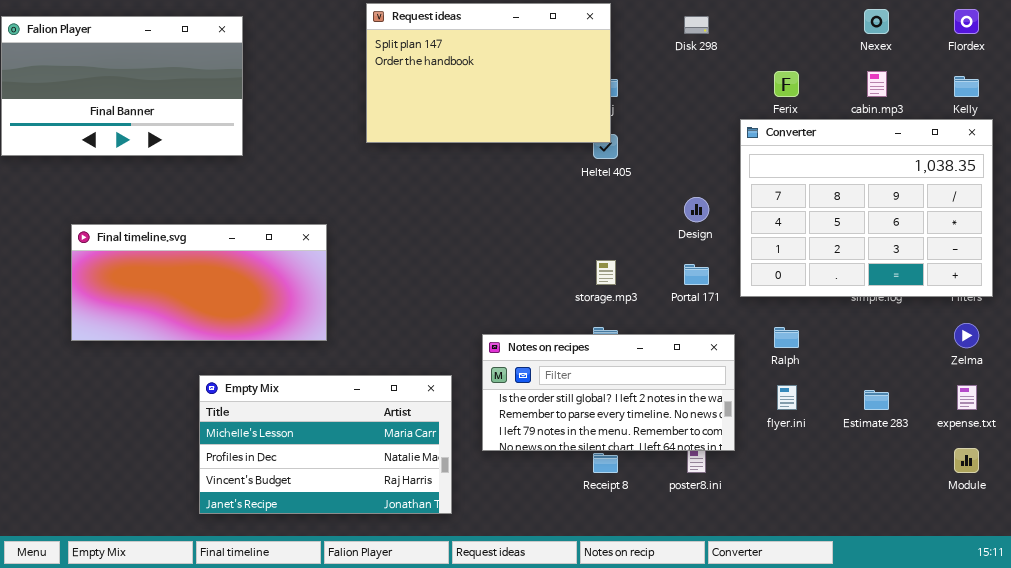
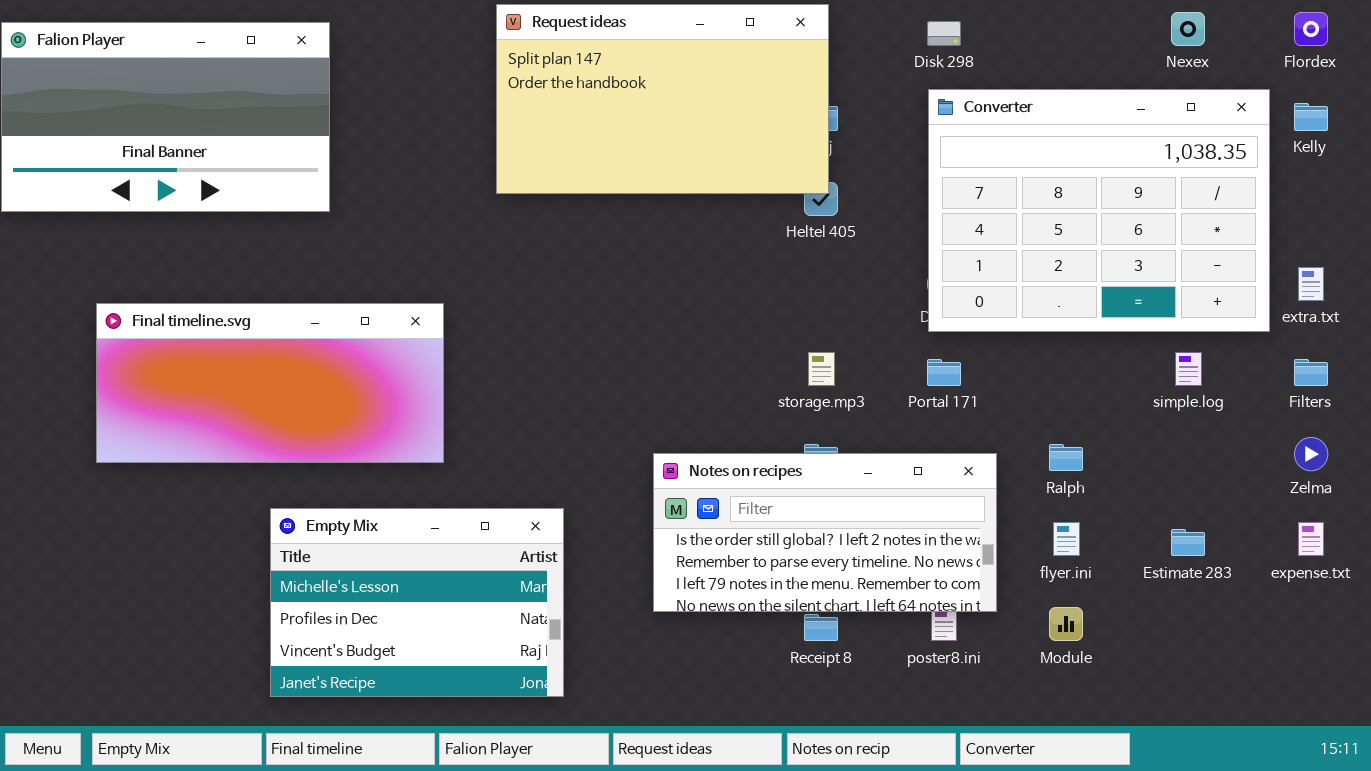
Converter: [740,119,993,297] -> [928,89,1270,332], moved
Empty Mix: [199,375,452,514] -> [270,508,564,697], resized
Module: [954,448,979,473] -> [1049,607,1083,641], moved

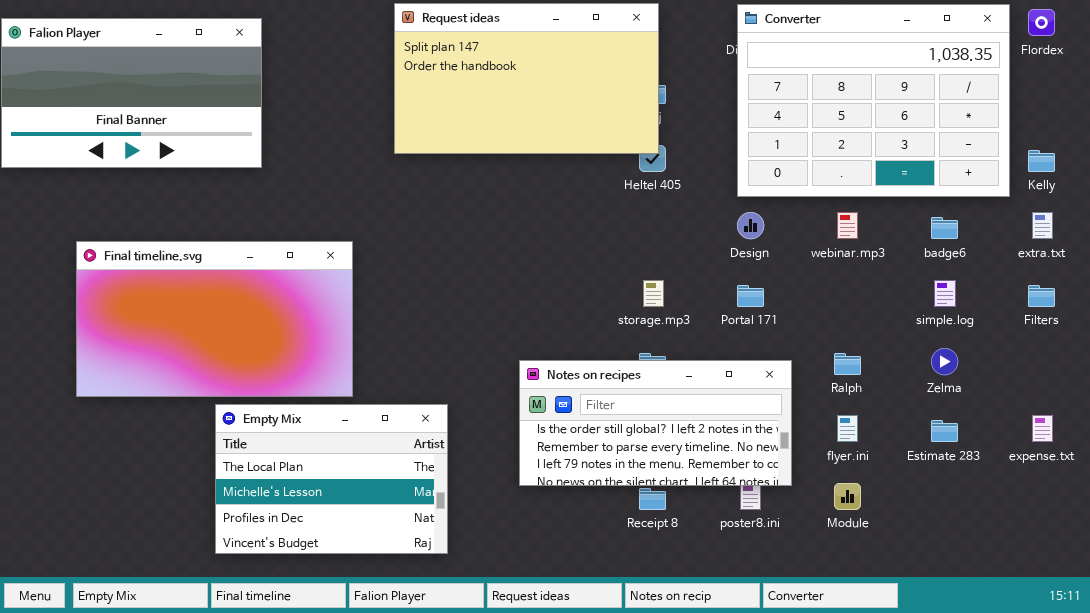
Converter: [928,89,1270,332] -> [737,4,1010,197], moved
Kelly: [1294,103,1328,131] -> [1028,150,1055,172], moved
Final timeline.svg: [96,303,444,463] -> [76,241,353,397], resized
Zelma: [1294,437,1328,471] -> [931,348,958,375], moved
Empty Mix: [270,508,564,697] -> [215,404,448,554], scrolled up 1 row

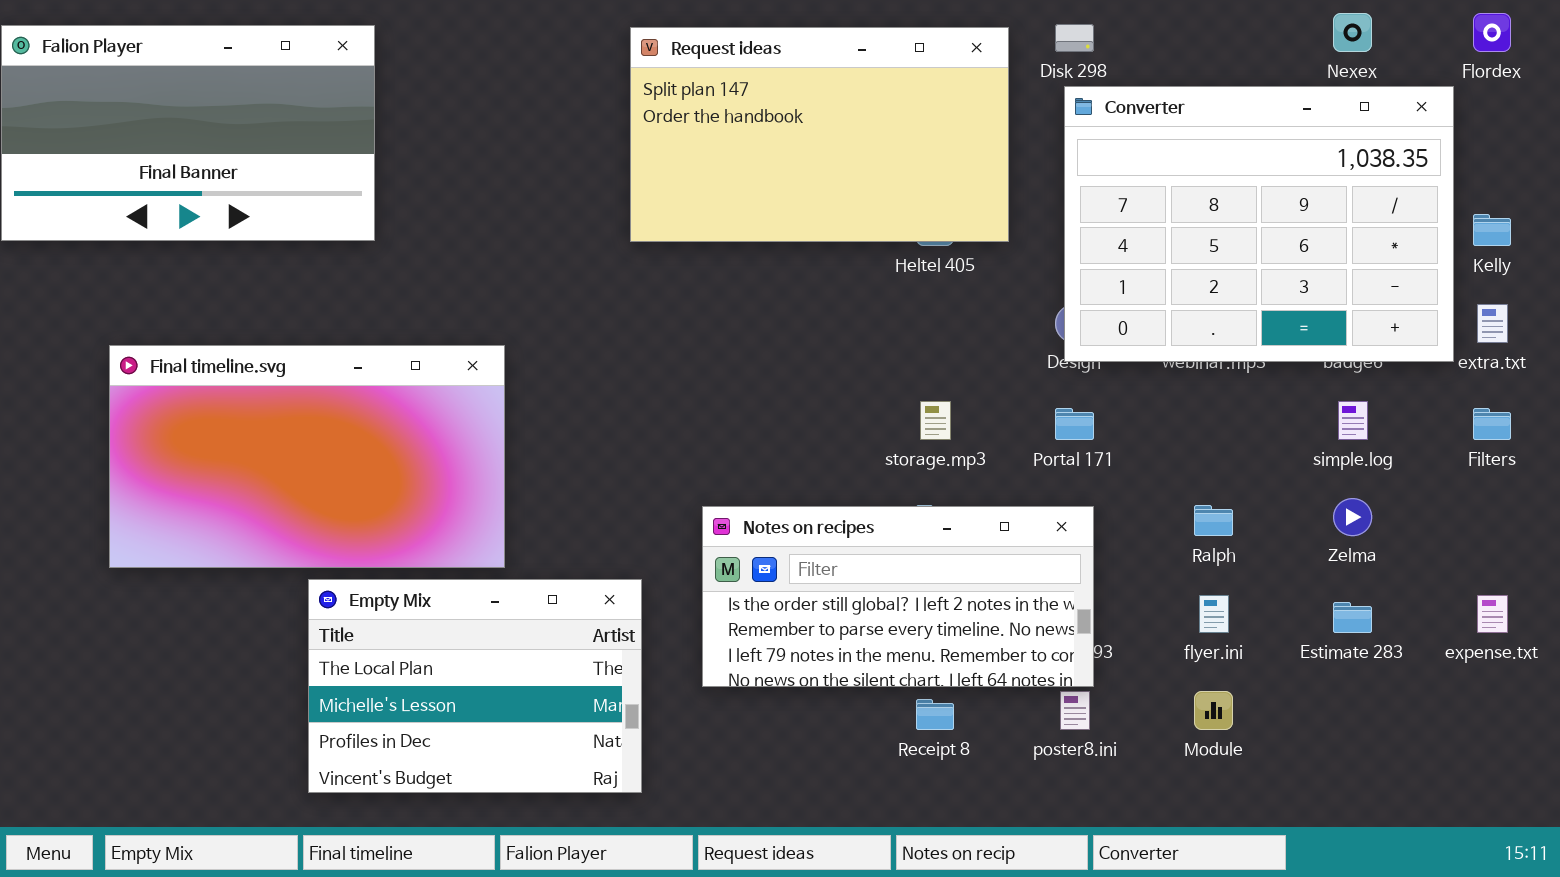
Request ideas: [394,3,659,154] -> [630,27,1009,242], moved
Converter: [737,4,1010,197] -> [1064,86,1454,362], moved
Notes on recipes: [519,360,792,486] -> [702,506,1094,687], moved

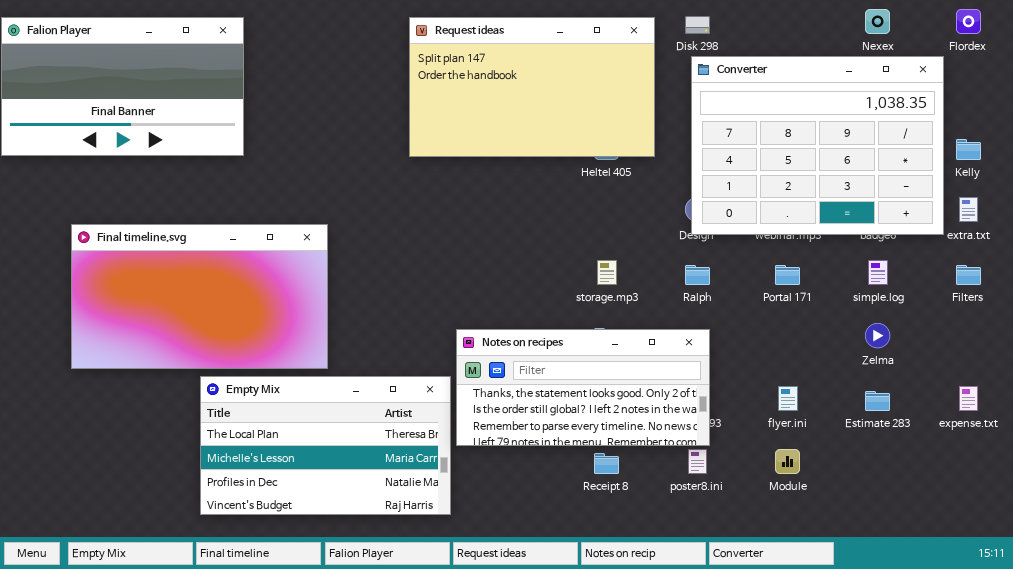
Portal 171: [1055,408,1094,440] -> [775,265,800,285], moved
Ralph: [1194,505,1233,536] -> [685,265,710,285], moved
Notes on recipes: [702,506,1094,687] -> [456,329,710,446], scrolled up 1 row
Empty Mix: [308,579,642,793] -> [200,376,451,515], resized

